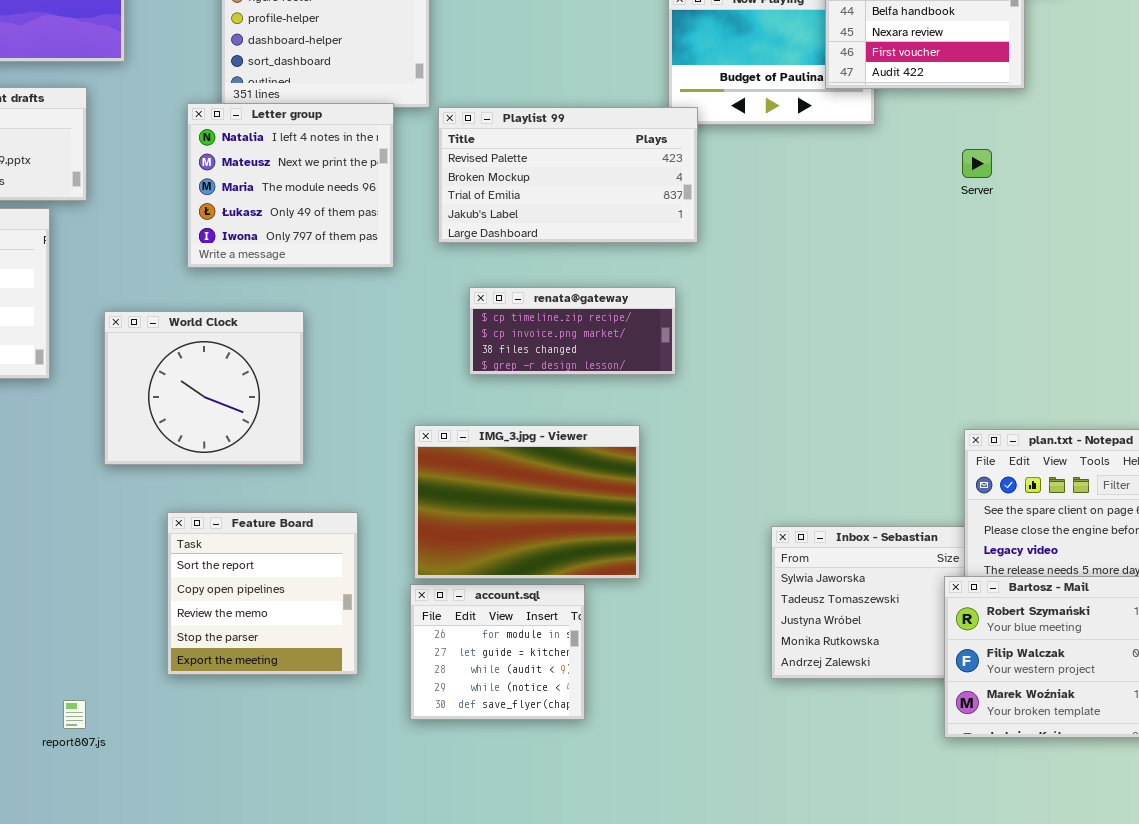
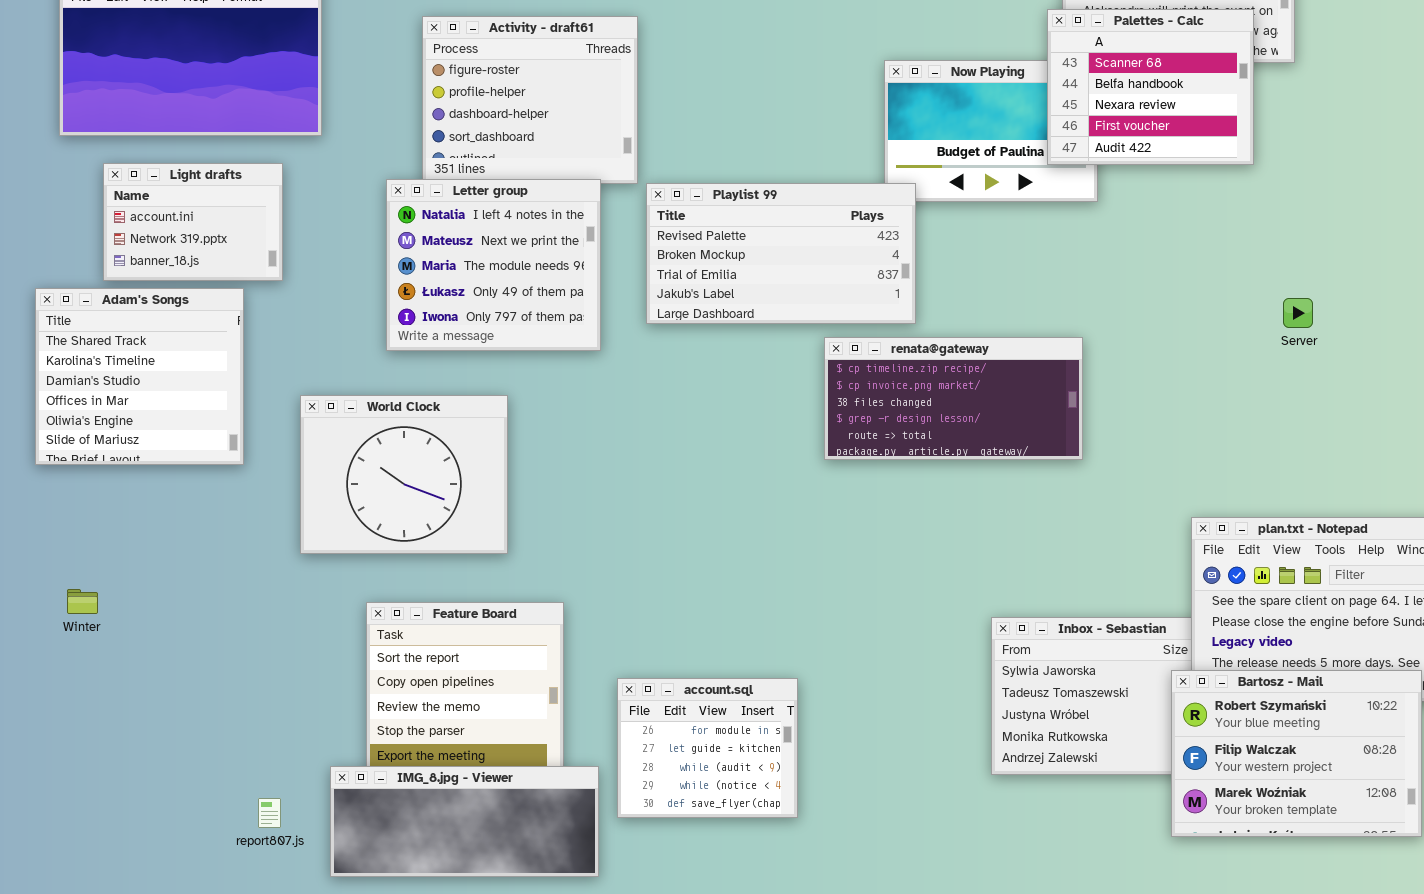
Server: [962,149,992,178] -> [1283,298,1313,328], moved
renata@gateway: [469,287,676,375] -> [824,337,1083,460], moved, resized
IMG_3.jpg - Viewer: [414,425,640,579] -> none, closed
IMG_8.jpg - Viewer: none -> [330,766,599,877], opened

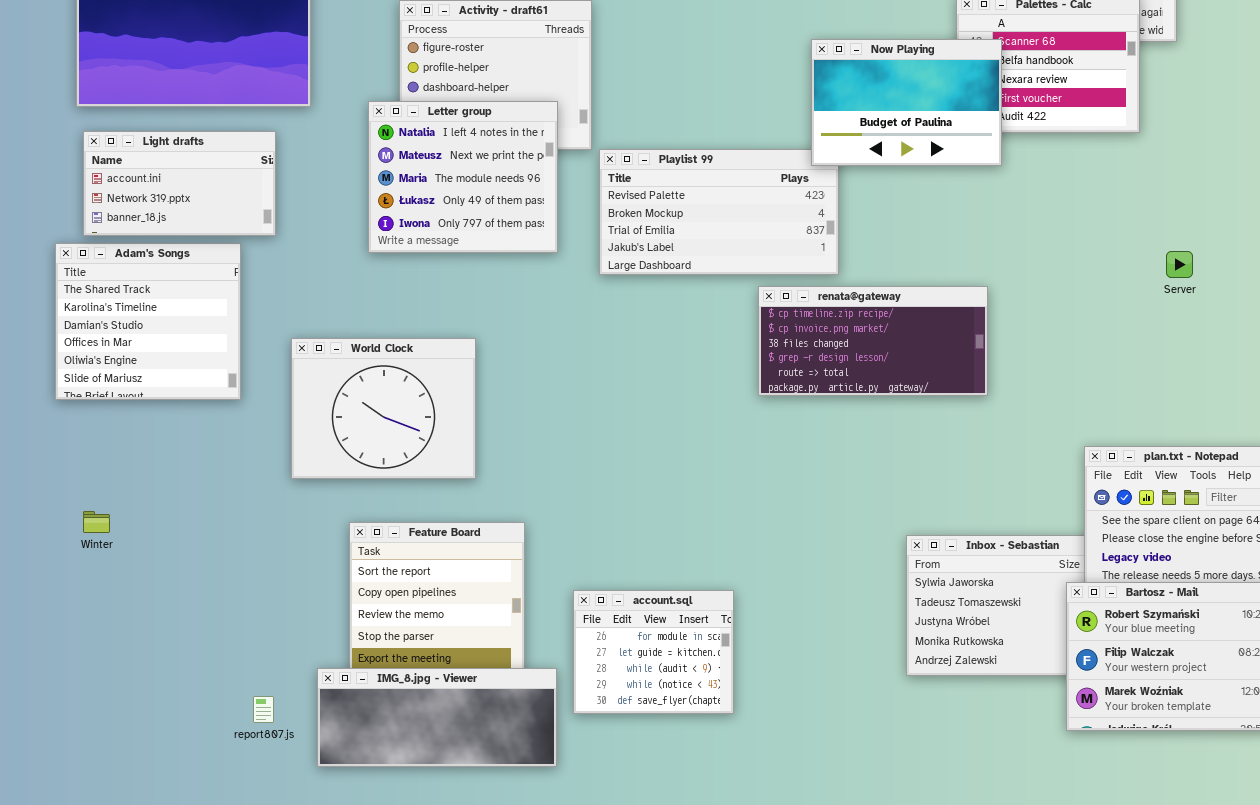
Now Playing: [884,60,1098,202] -> [811,39,1002,166], raised
Light drafts: [103,163,283,281] -> [83,131,276,236], resized
Letter group: [386,179,601,351] -> [368,101,558,253], moved

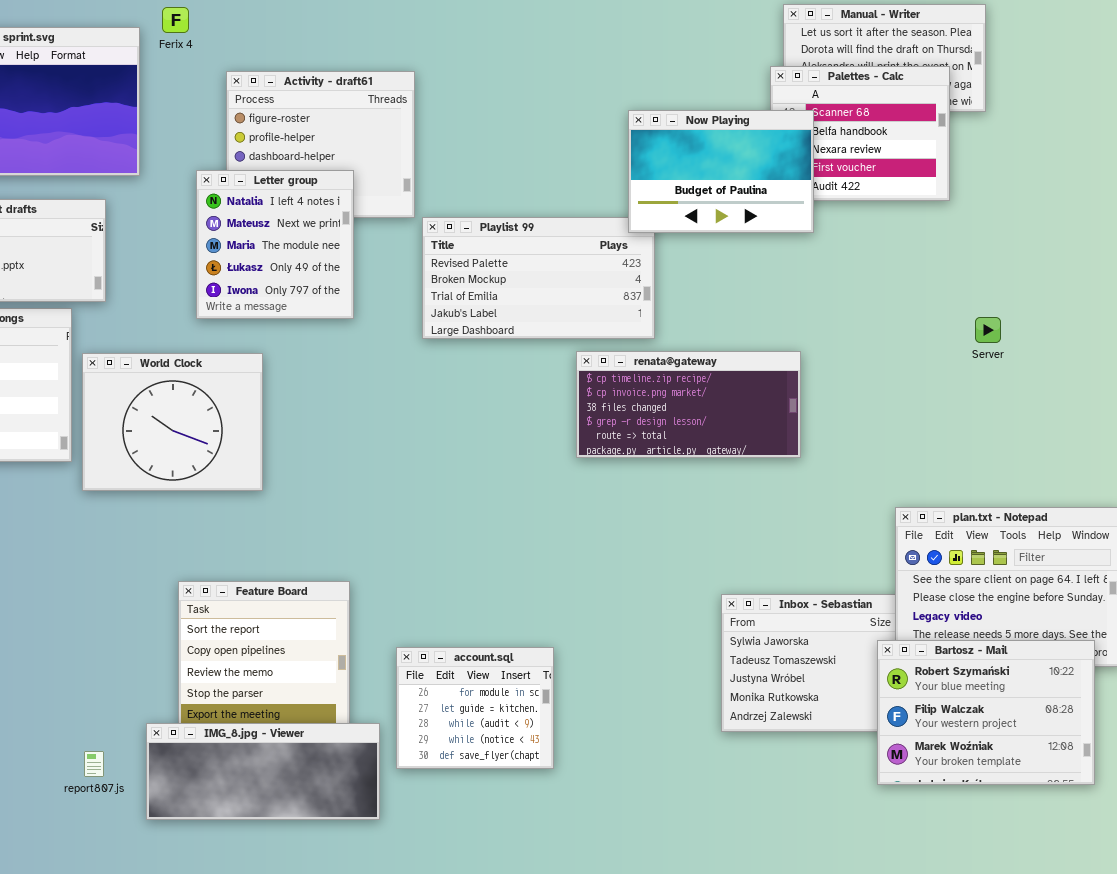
Letter group: [368,101,558,253] -> [196,170,354,319], resized
World Clock: [291,338,476,479] -> [82,353,263,491], moved

